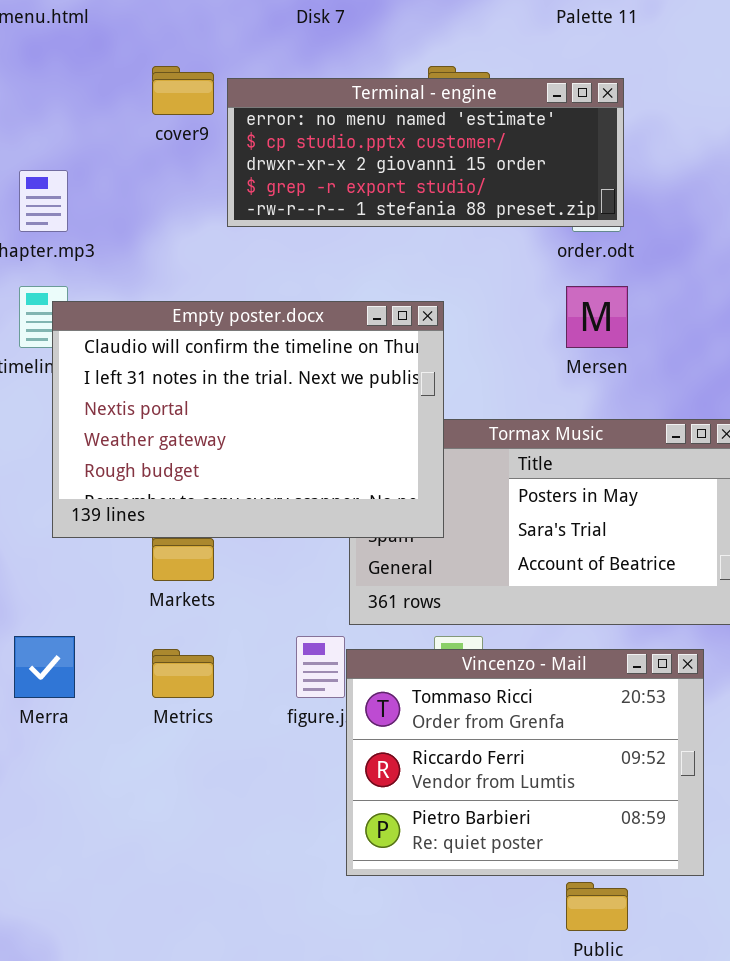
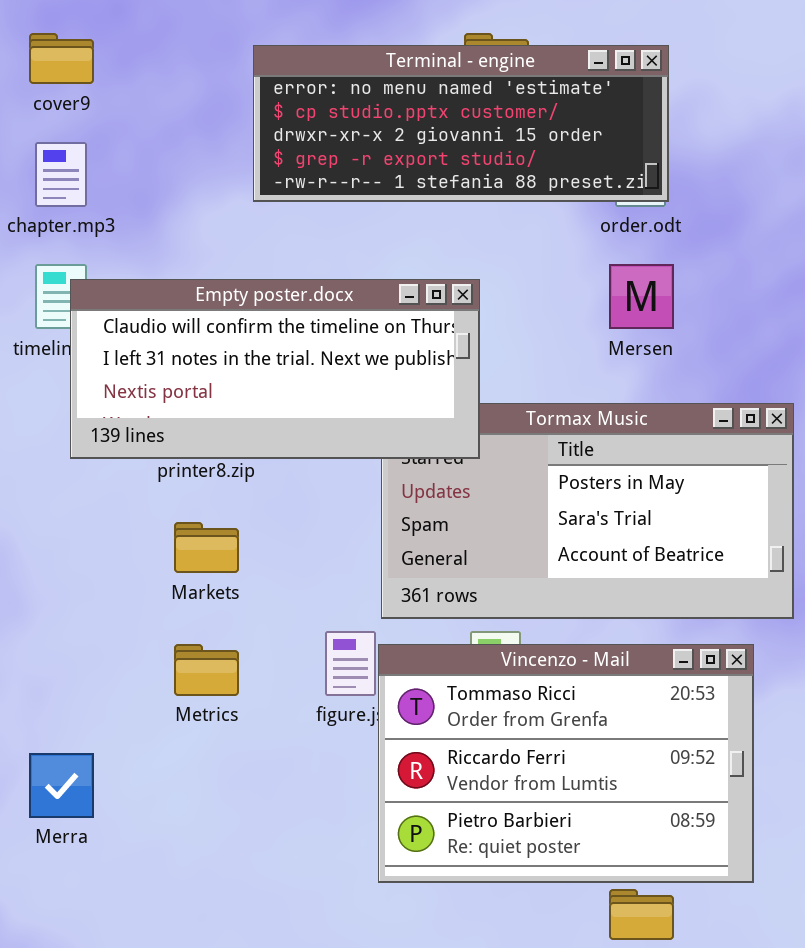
cover9: [152,66,214,115] -> [29,33,94,84], moved
Empty poster.docx: [52,301,444,538] -> [70,279,480,459], resized
Merra: [14,636,75,698] -> [29,753,94,818], moved

